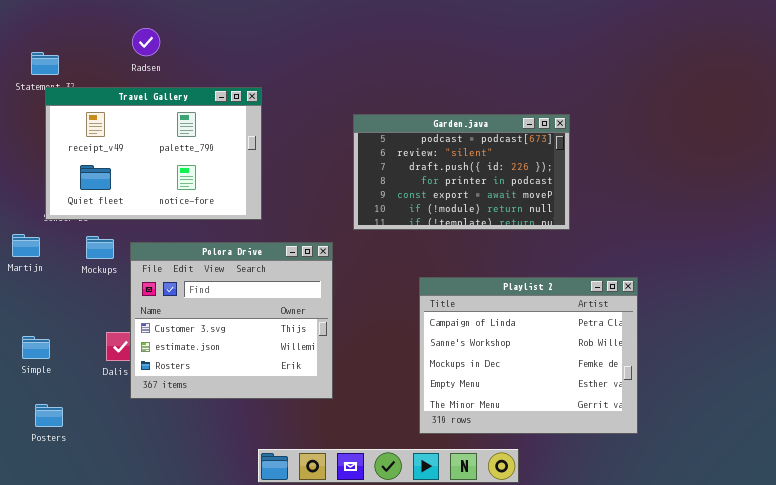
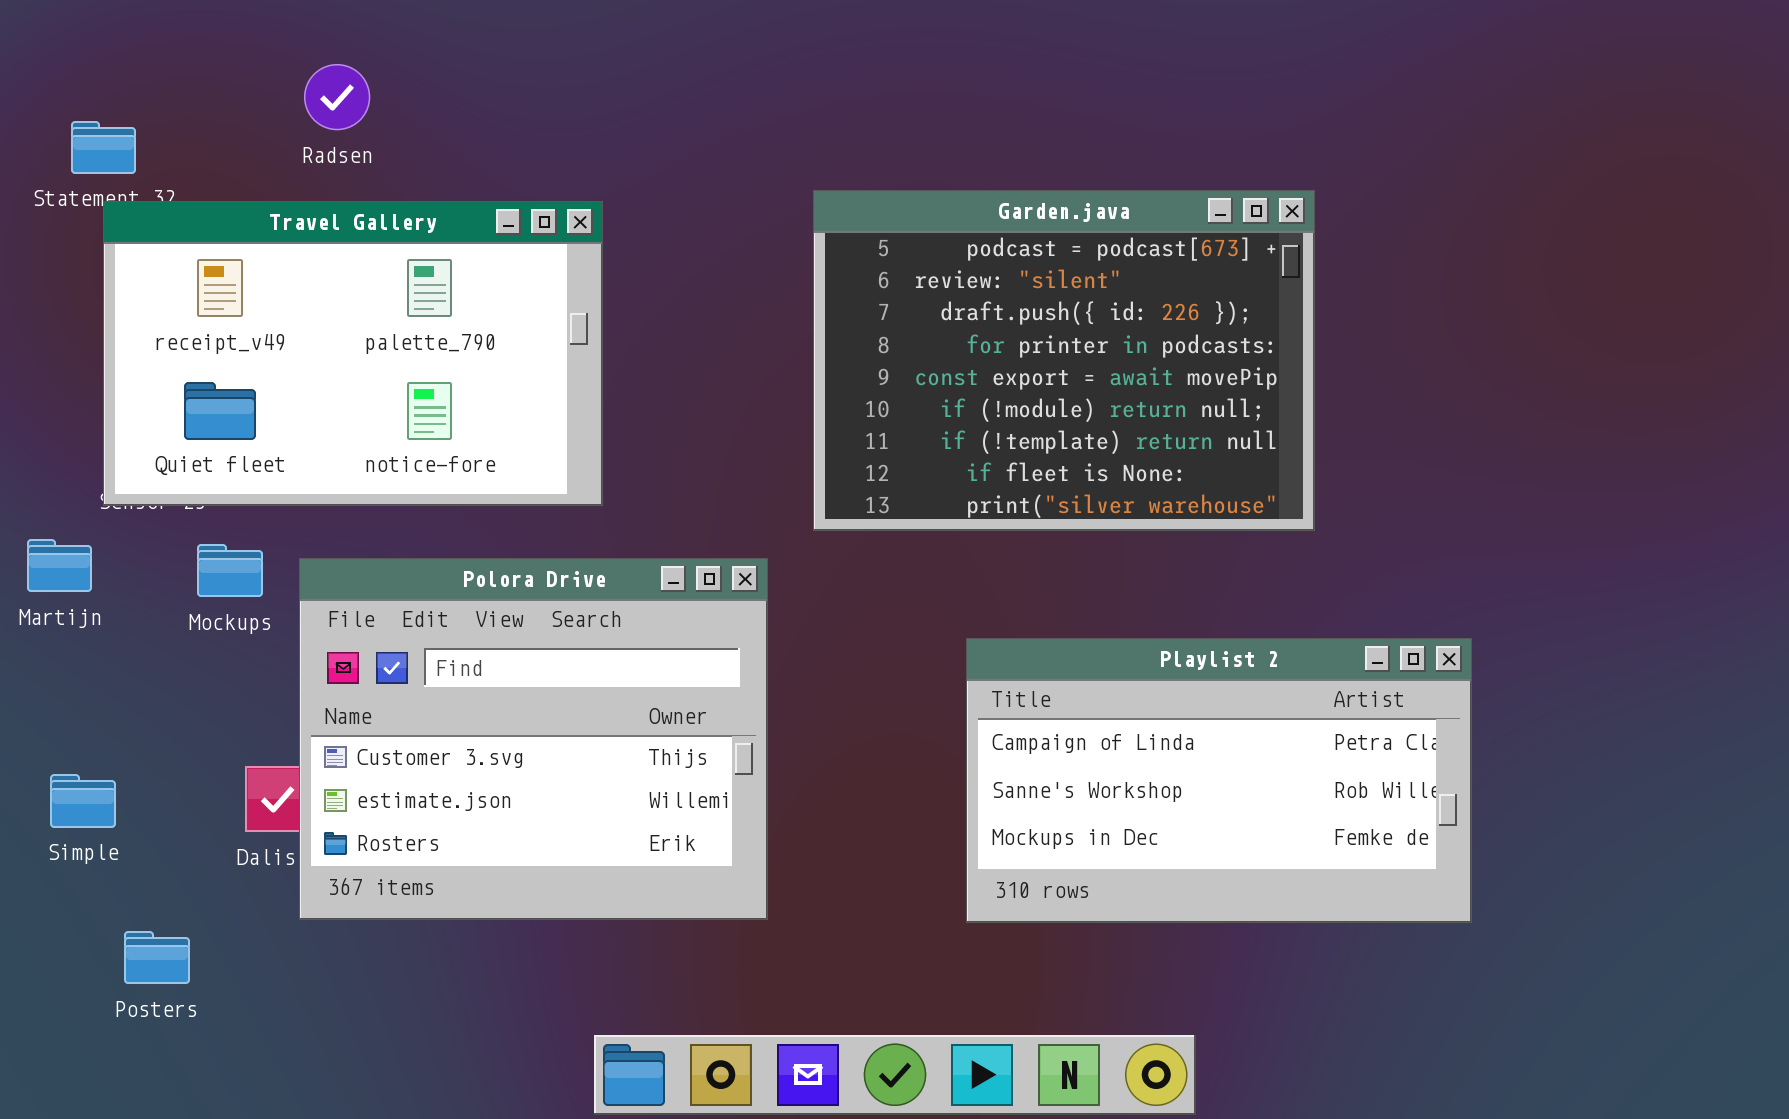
Garden.java: [353,114,570,230] -> [813,190,1315,531], resized
Playlist 2: [419,277,638,434] -> [966,638,1472,923], resized
Posters: [35,404,63,427] -> [124,931,190,984], moved

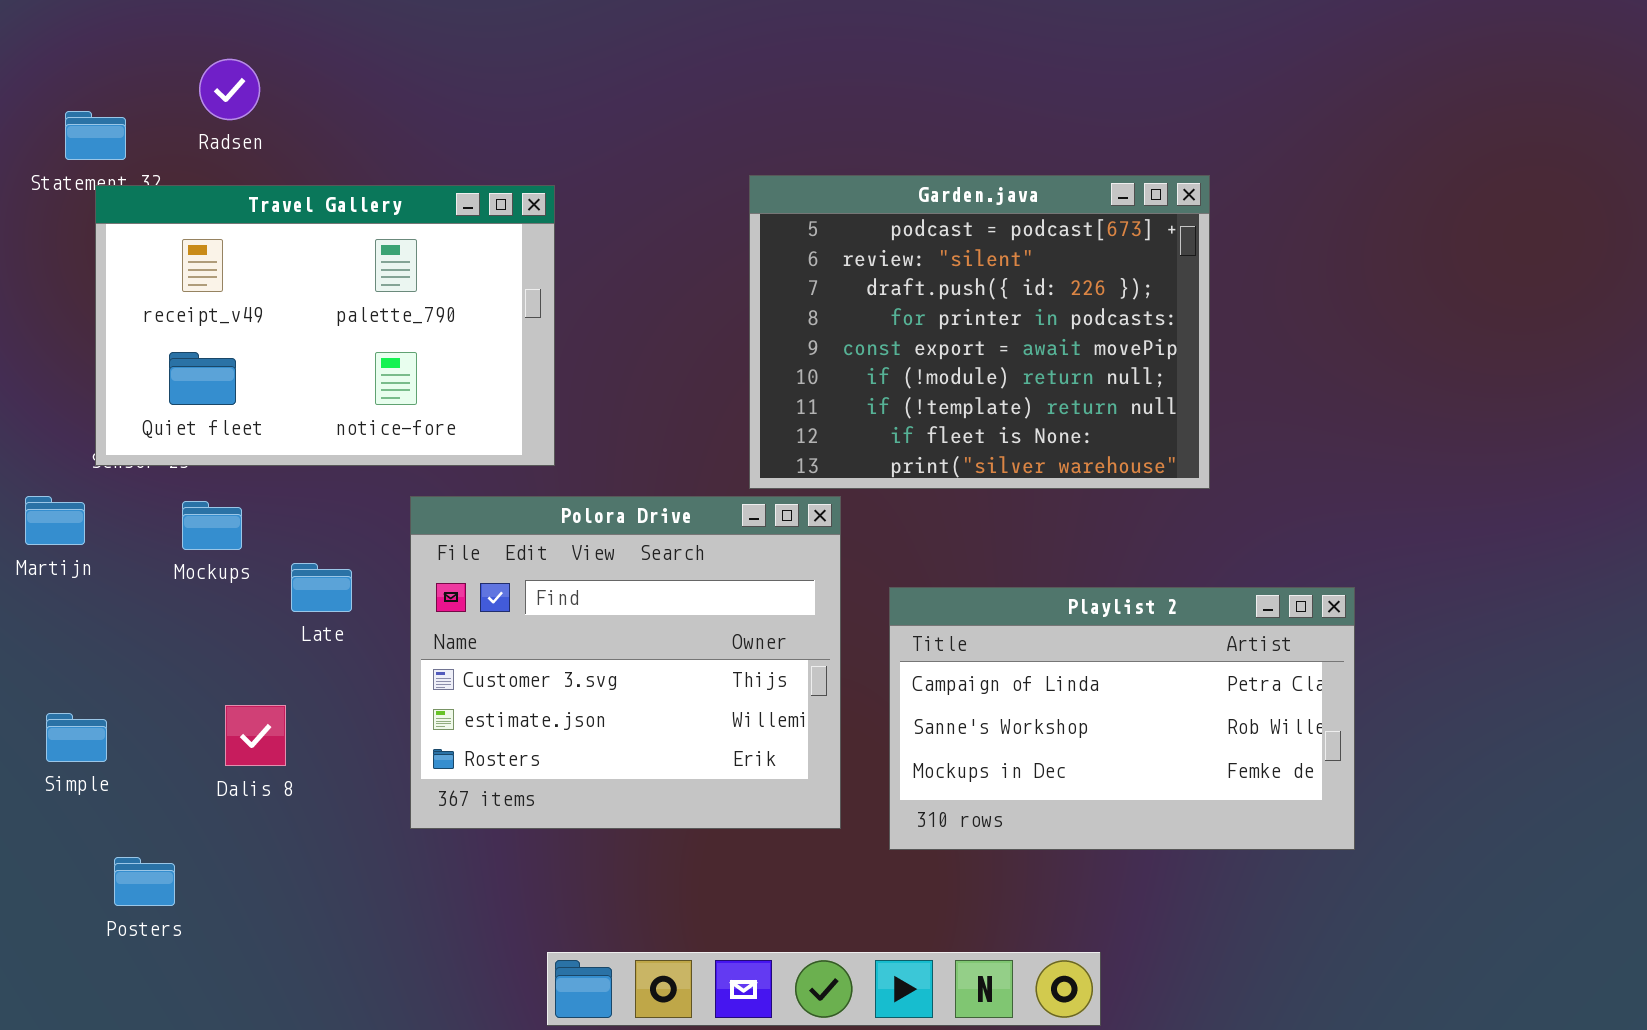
Radsen: [304,64,370,130] -> [199,59,260,120], moved
Polora Drive: [299,558,768,920] -> [410,496,841,829], moved

